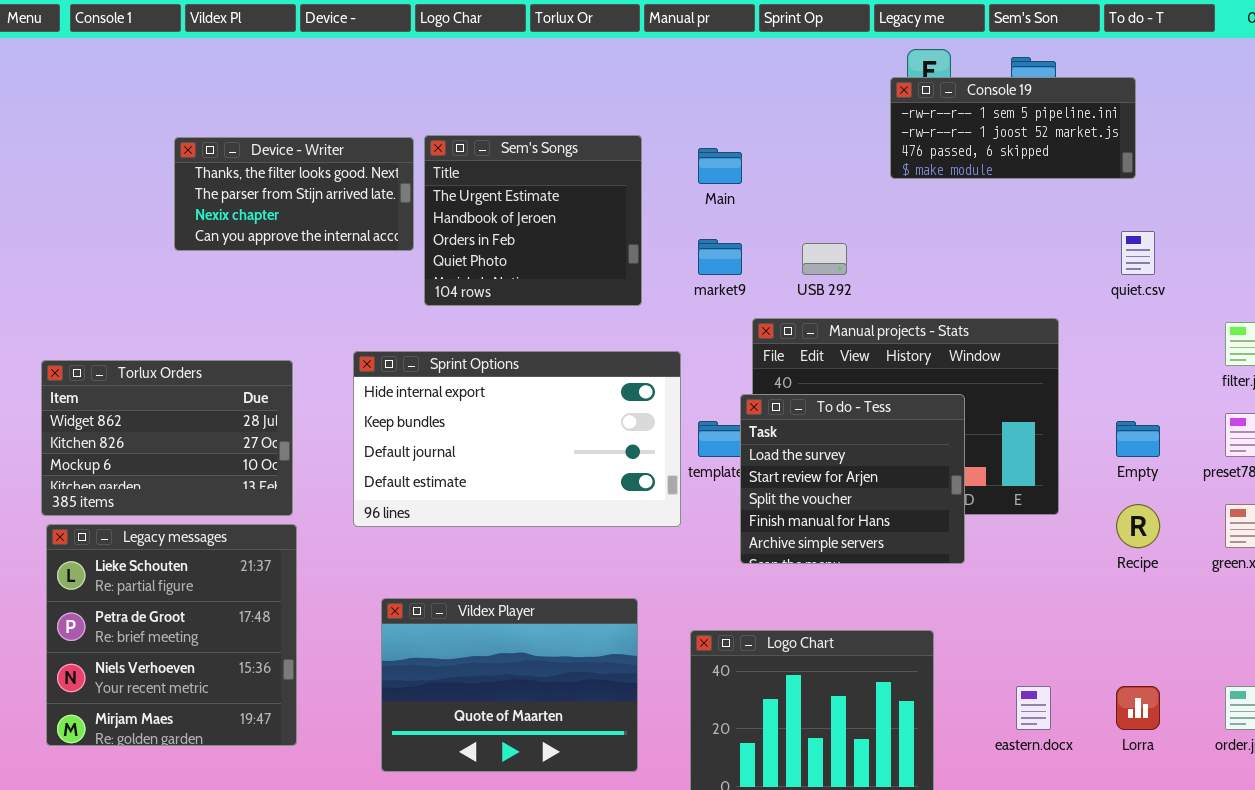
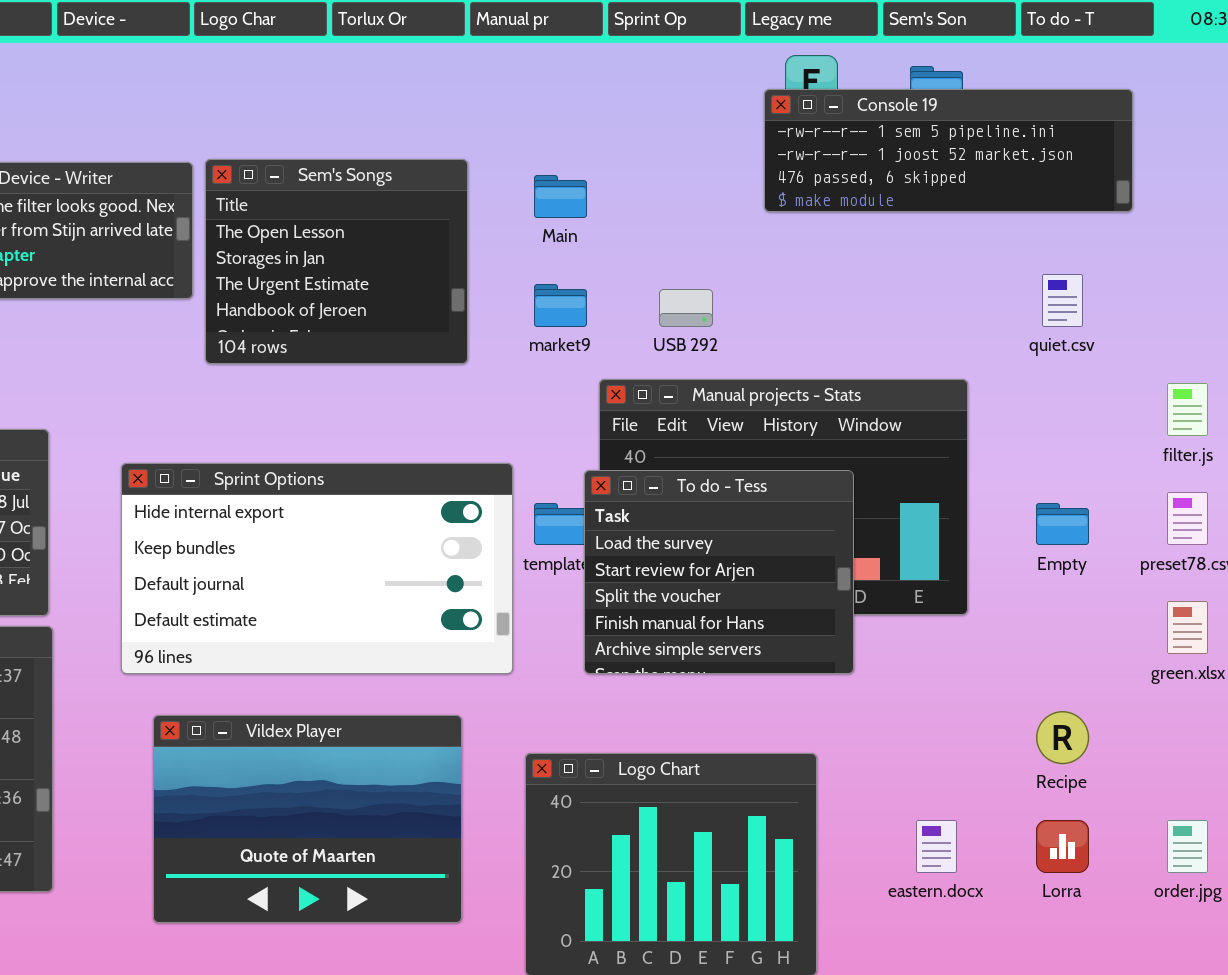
Console 19: [890,77,1136,179] -> [764,89,1133,212], resized
Sem's Songs: [424,135,642,306] -> [205,159,468,364], scrolled up 2 rows
Sprint Options: [353,351,681,527] -> [121,463,513,674], moved
Recipe: [1116,504,1160,548] -> [1036,711,1089,764], moved

